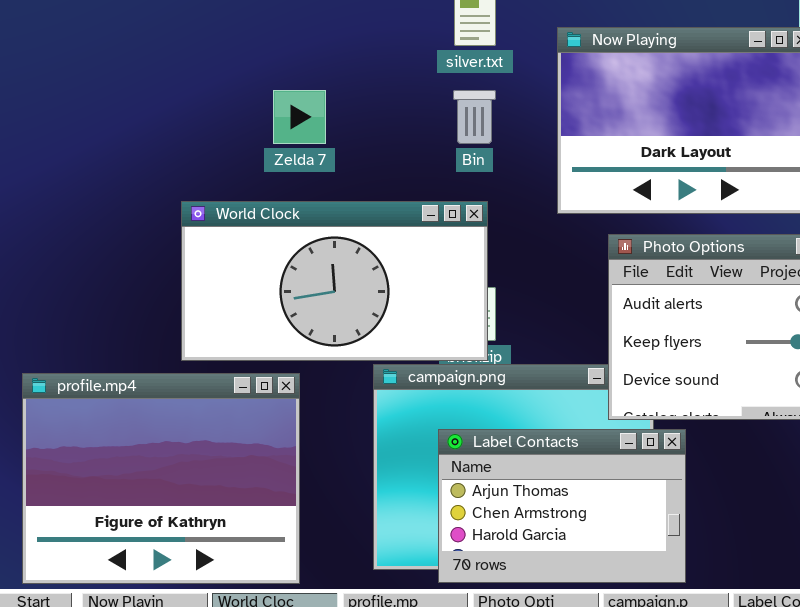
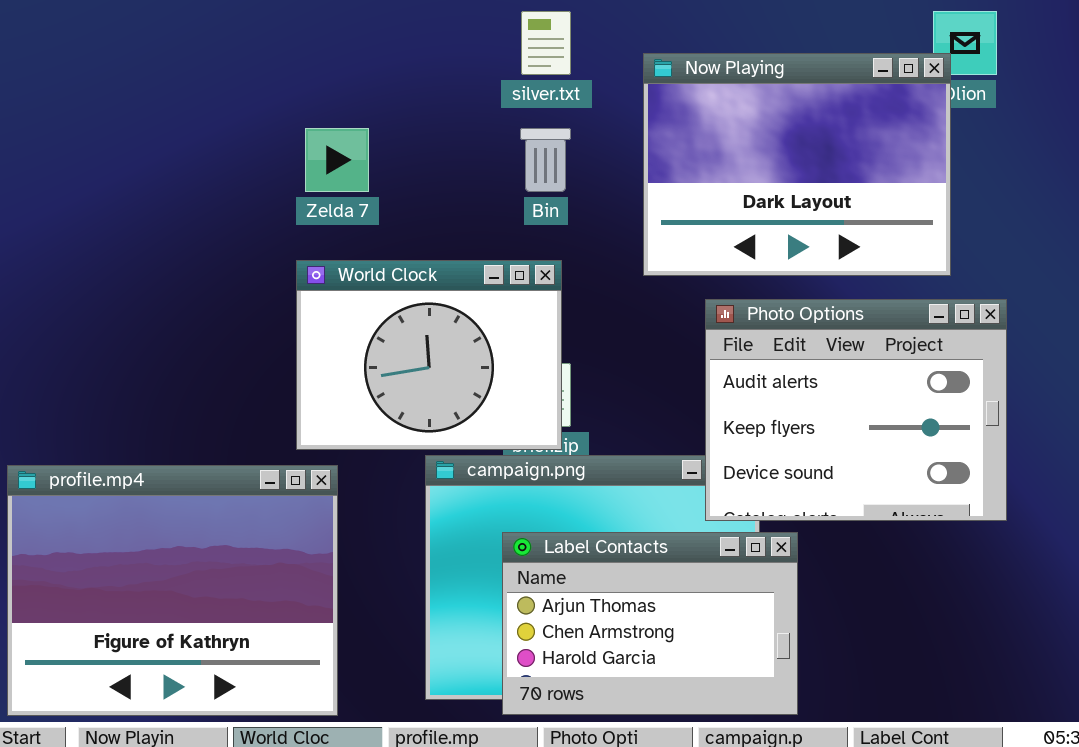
World Clock: [181,201,488,361] -> [296,260,562,450], resized

